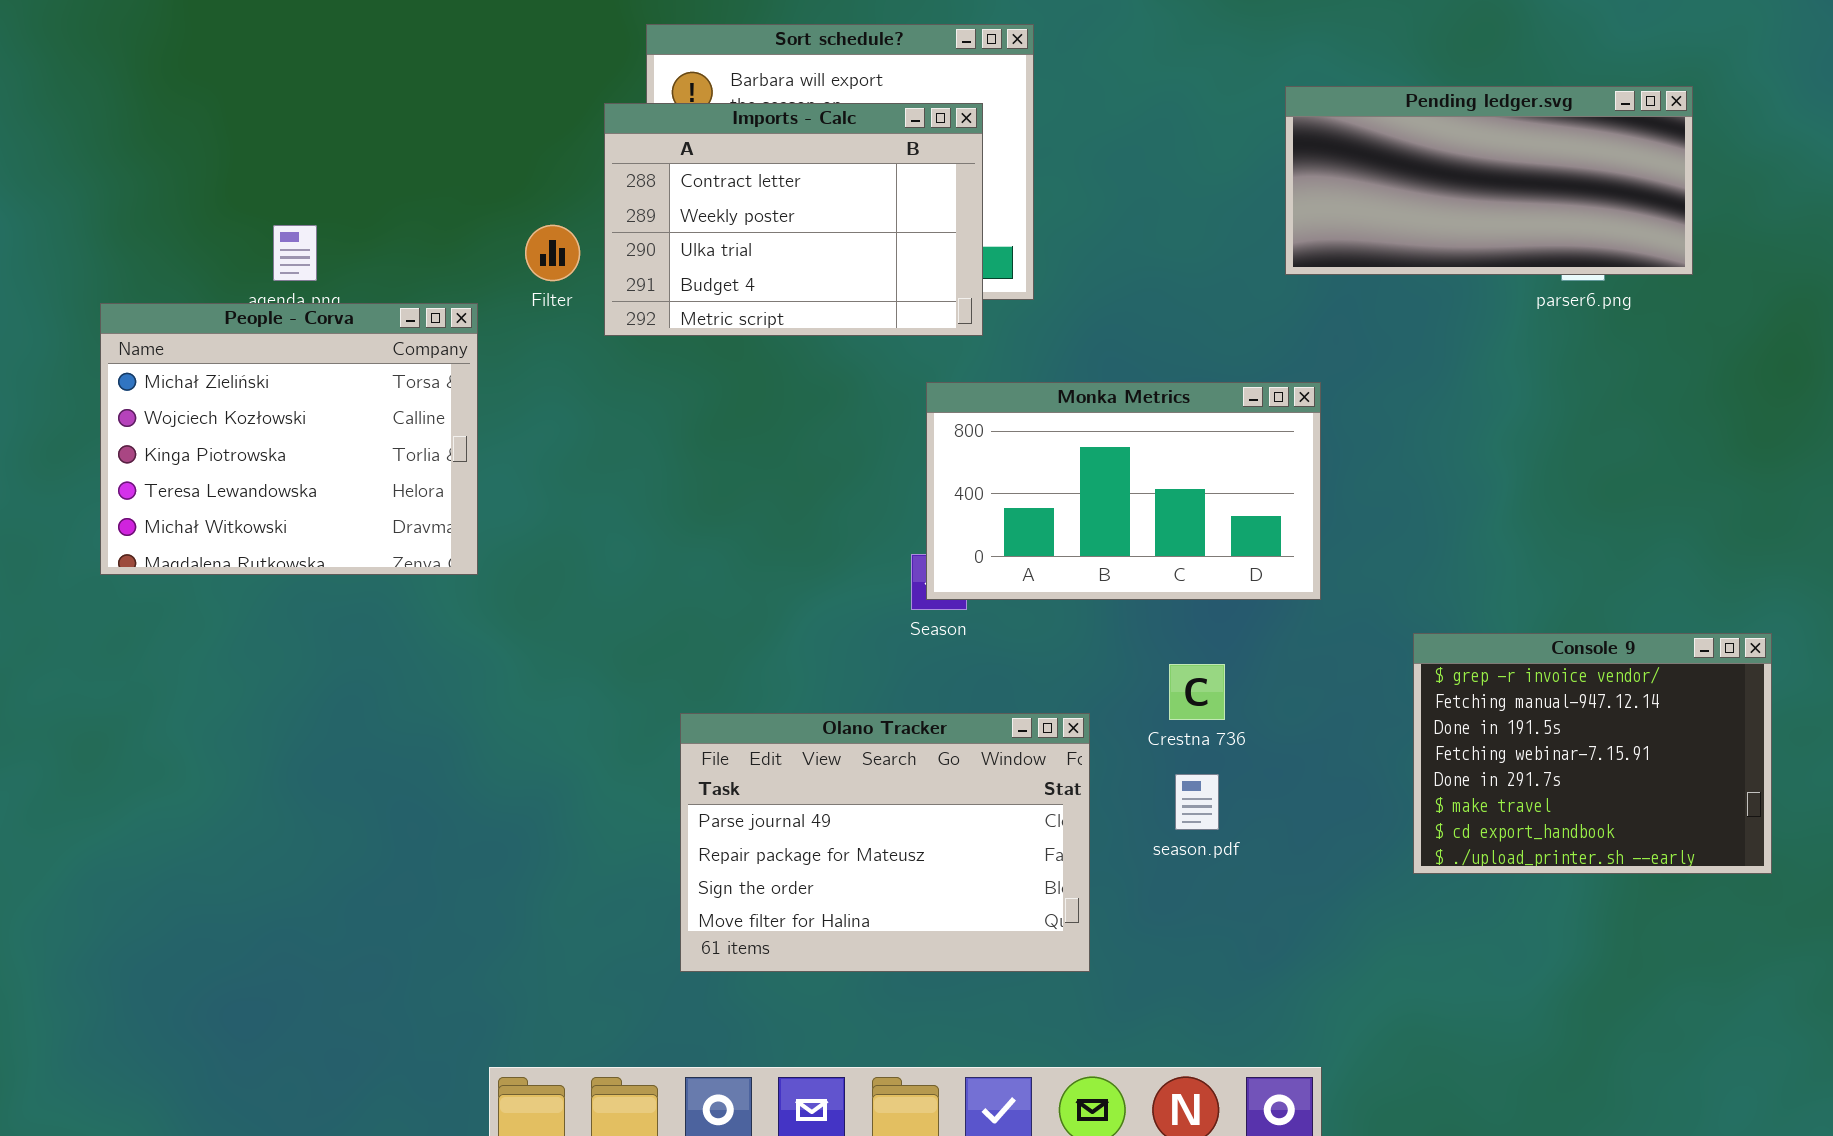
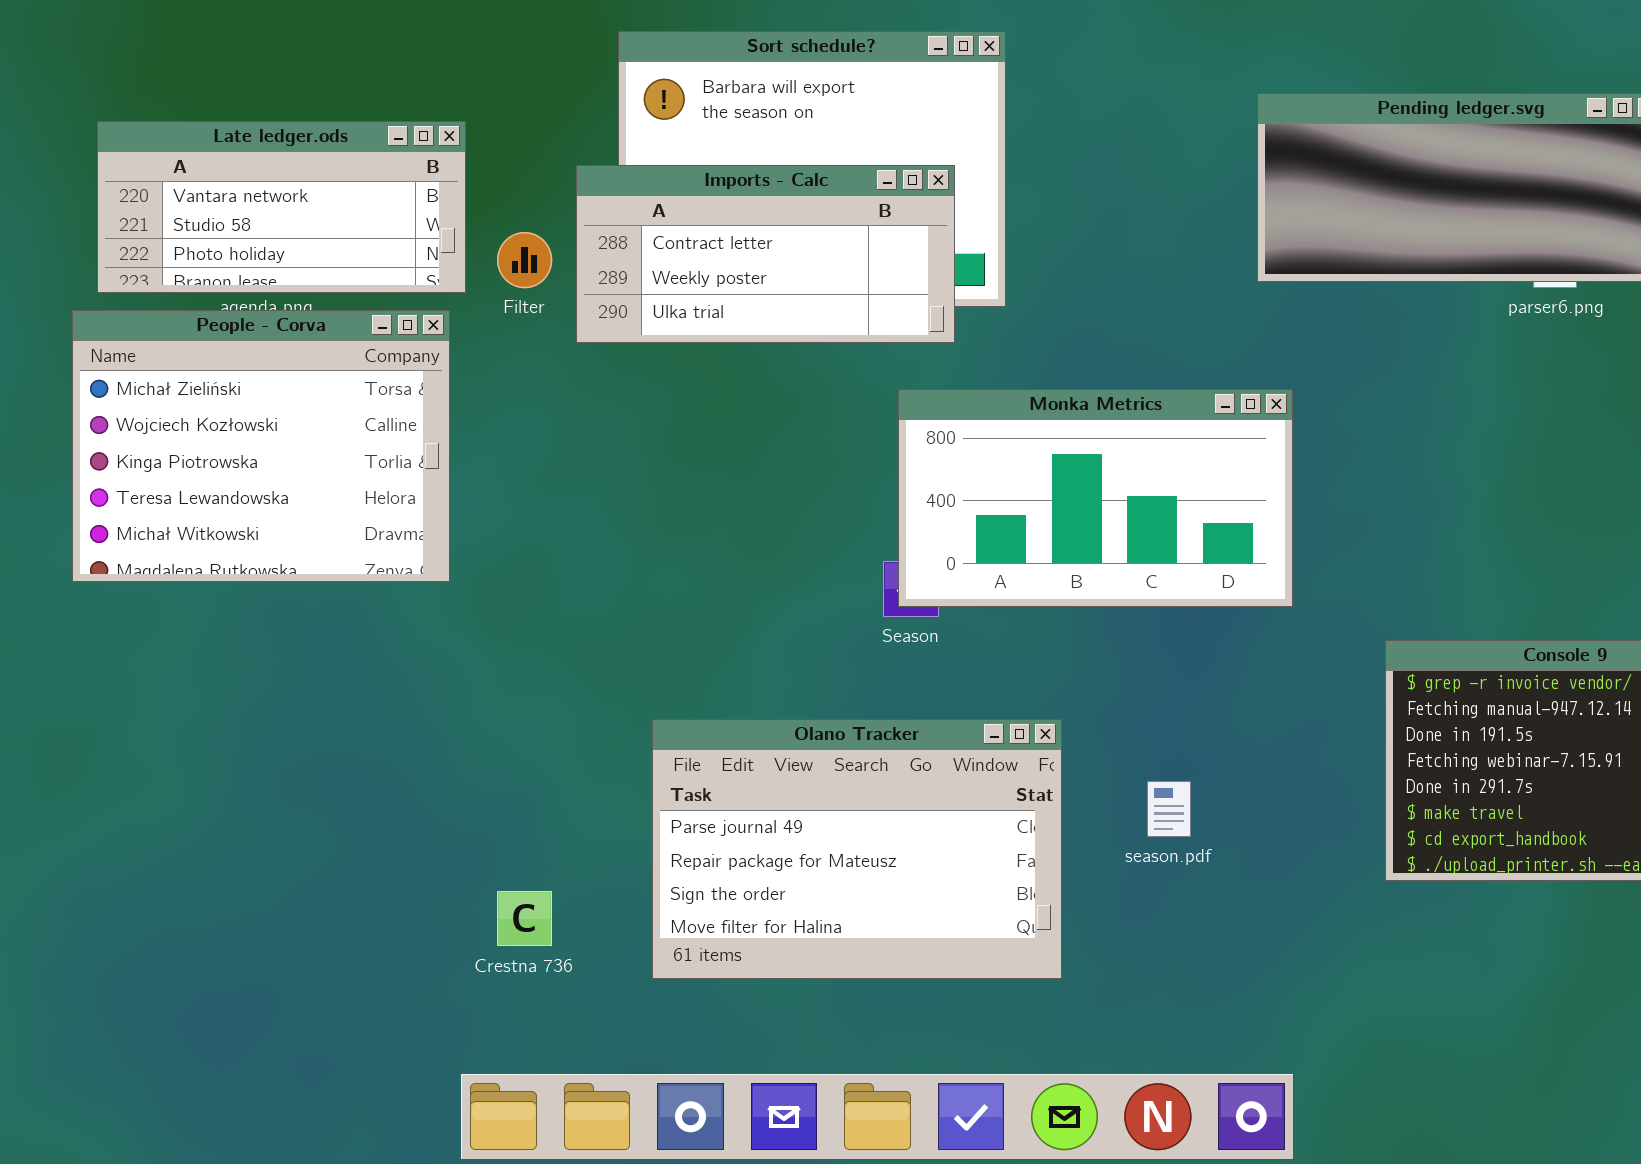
Imports - Calc: [604,103,983,336] -> [576,165,955,343], resized
Late ledger.ods: none -> [97,121,466,293], opened
Crestna 736: [1169,664,1225,720] -> [497,891,552,946], moved

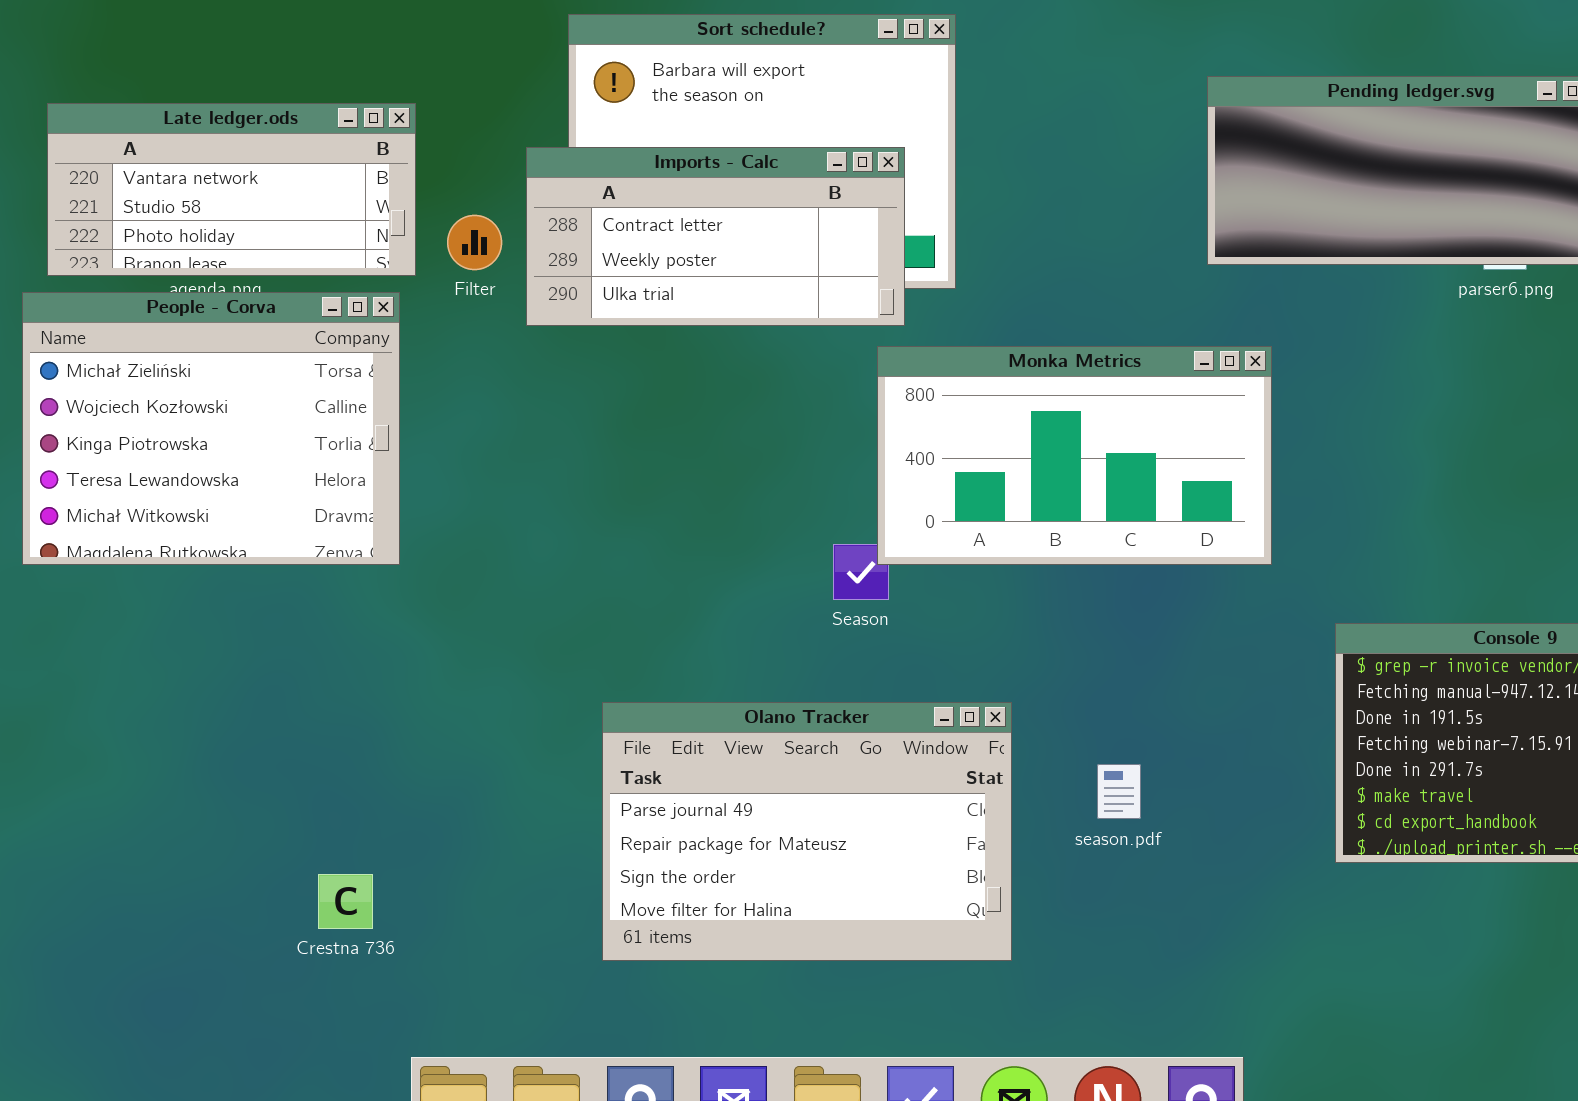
Monka Metrics: [898,389,1293,607] -> [877,346,1272,565], moved
Crestna 736: [497,891,552,946] -> [318,874,373,929], moved

